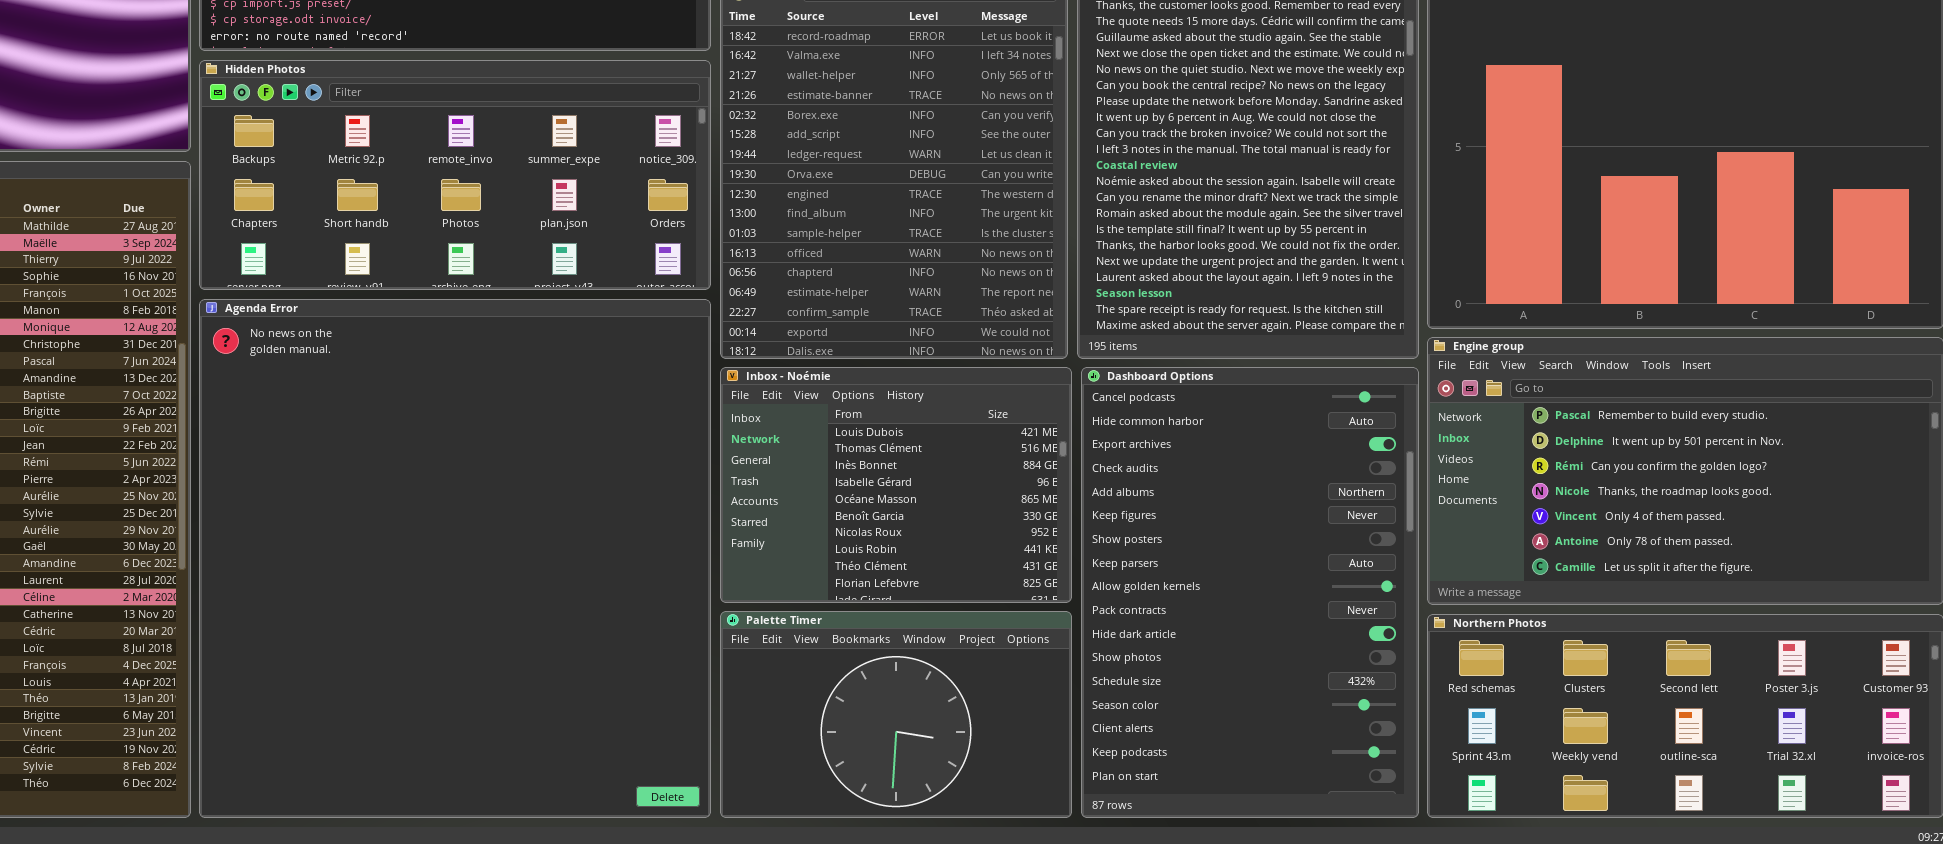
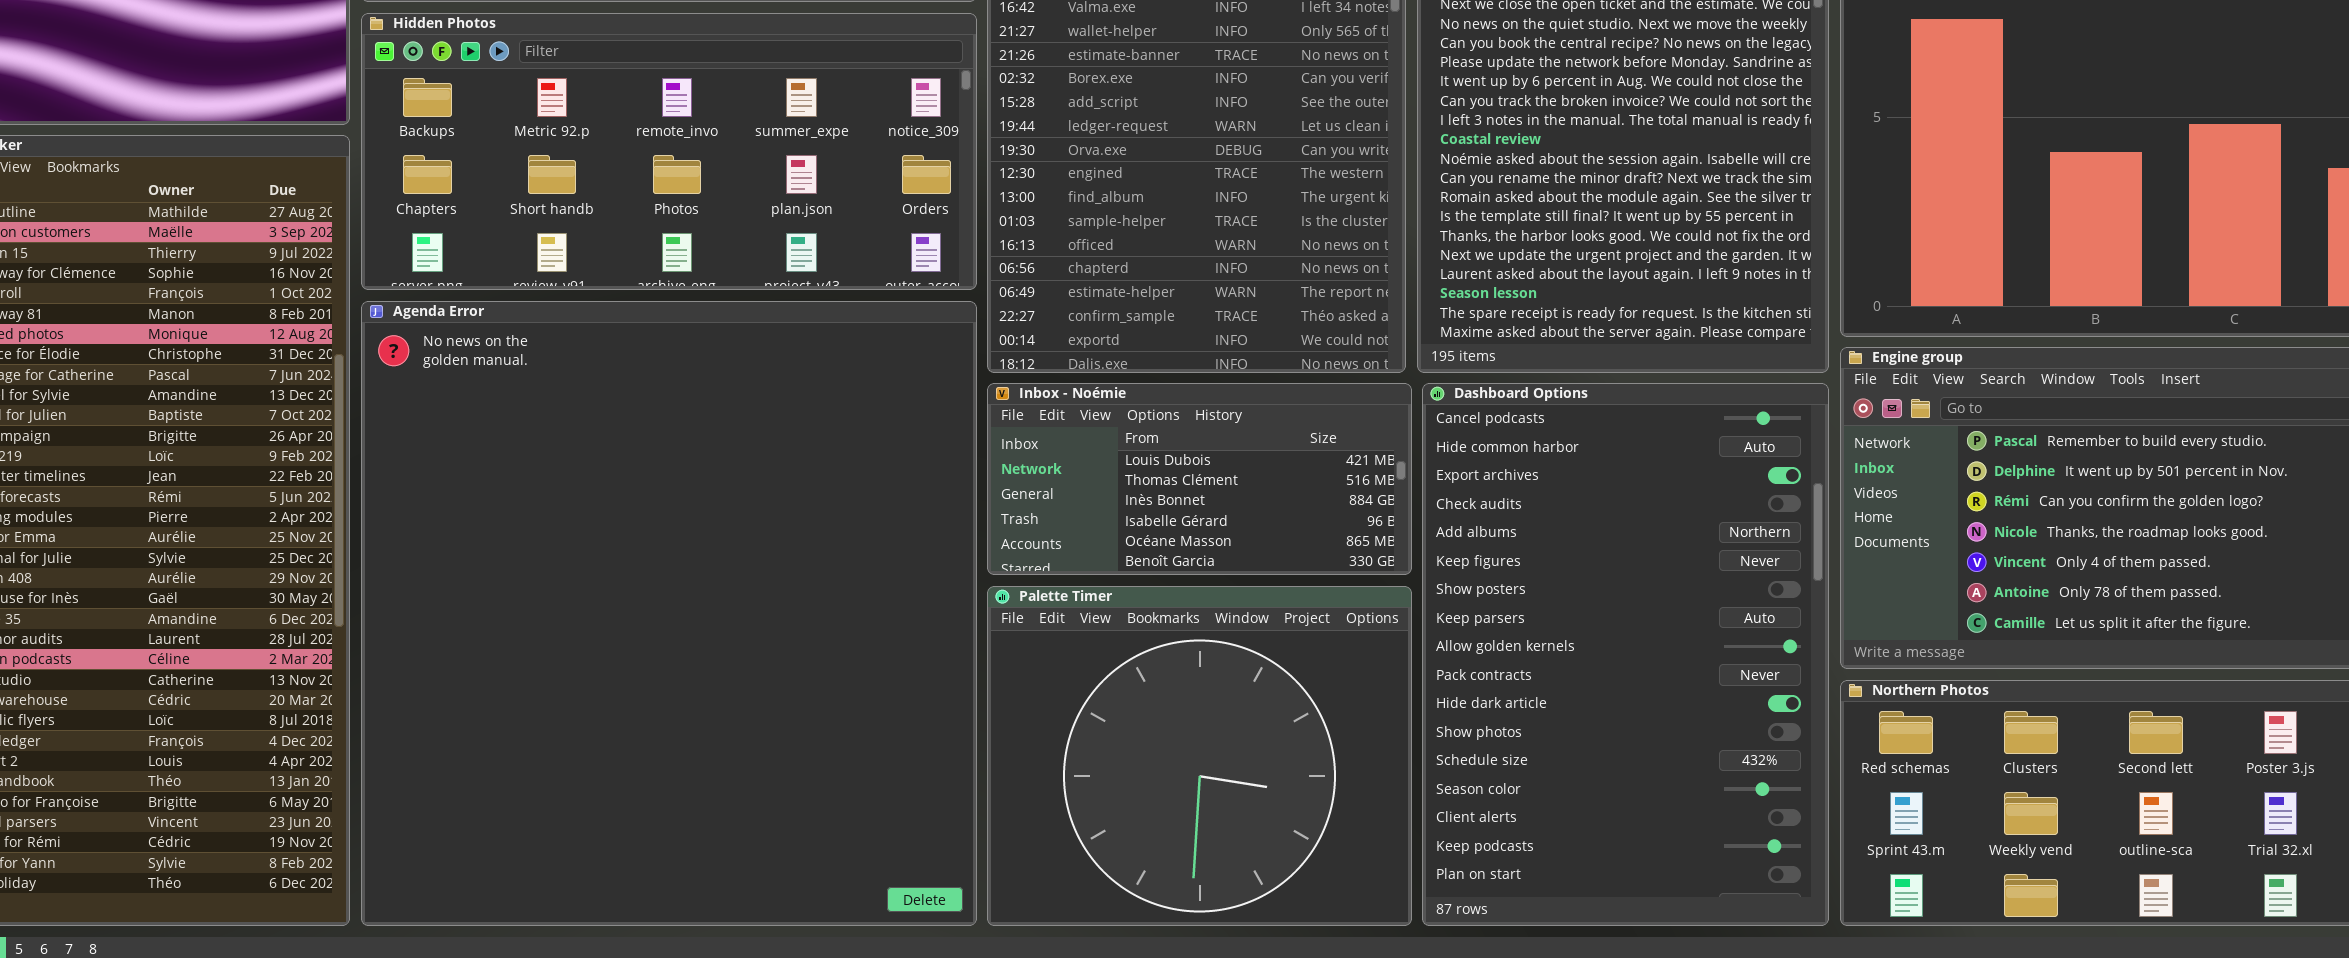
Inbox - Noémie: [720,367,1072,603] -> [987,383,1412,575], resized
Palette Timer: [720,611,1072,818] -> [987,586,1412,926], resized

